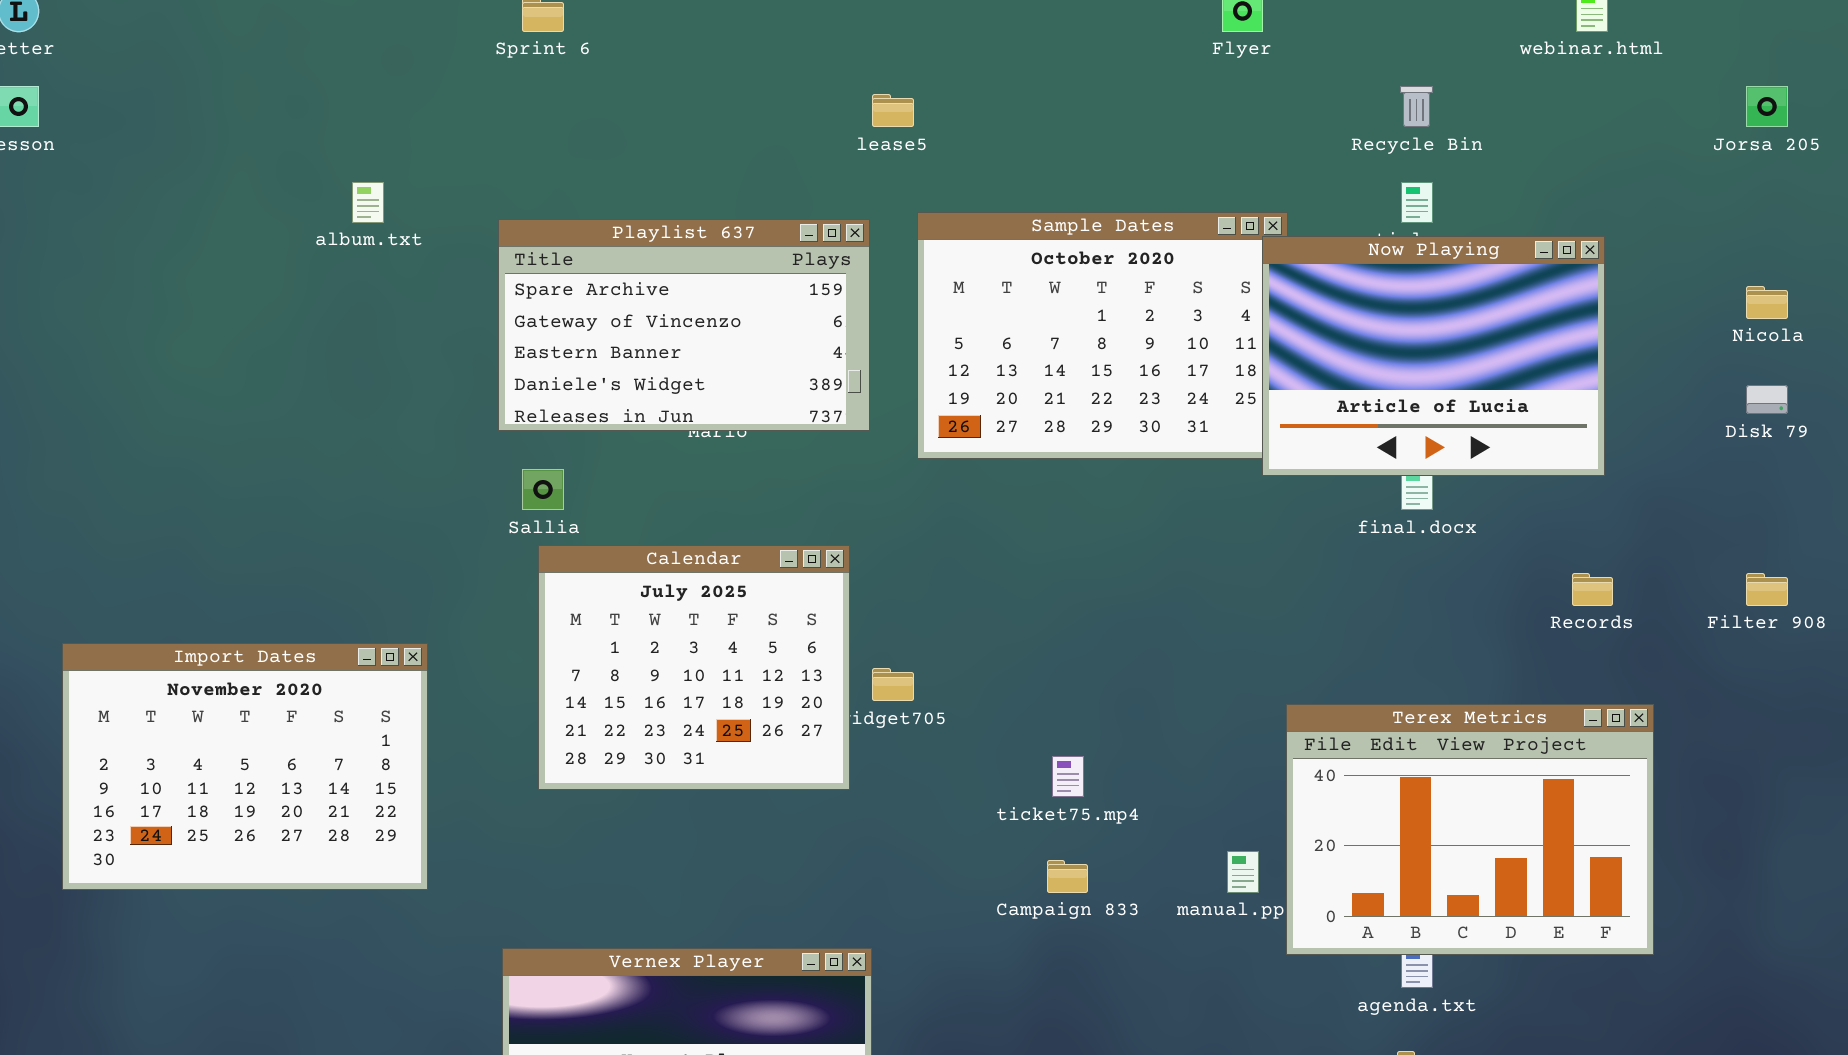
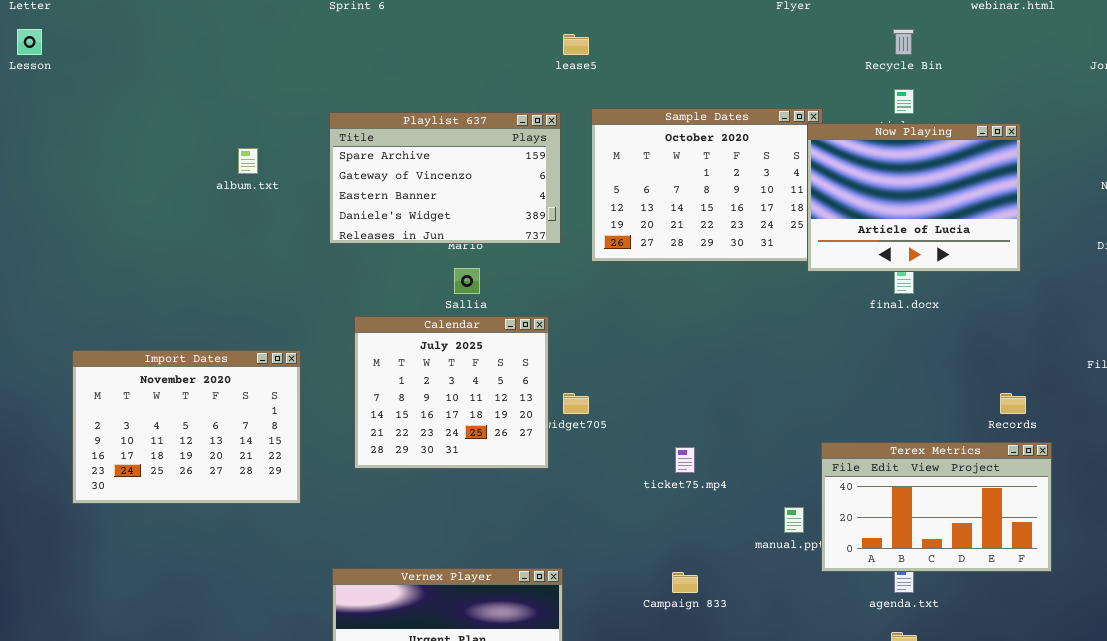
album.txt: [352,182,384,223] -> [238,148,258,174], moved
Sallia: [522,469,564,510] -> [454,268,480,294], moved
Records: [1572,573,1613,606] -> [1000,393,1026,414], moved
Import Dates: [62,643,428,890] -> [72,350,301,504], moved
Terex Metrics: [1286,704,1654,955] -> [821,442,1052,572], resized
Campaign 833: [1047,860,1088,893] -> [672,572,698,593], moved

